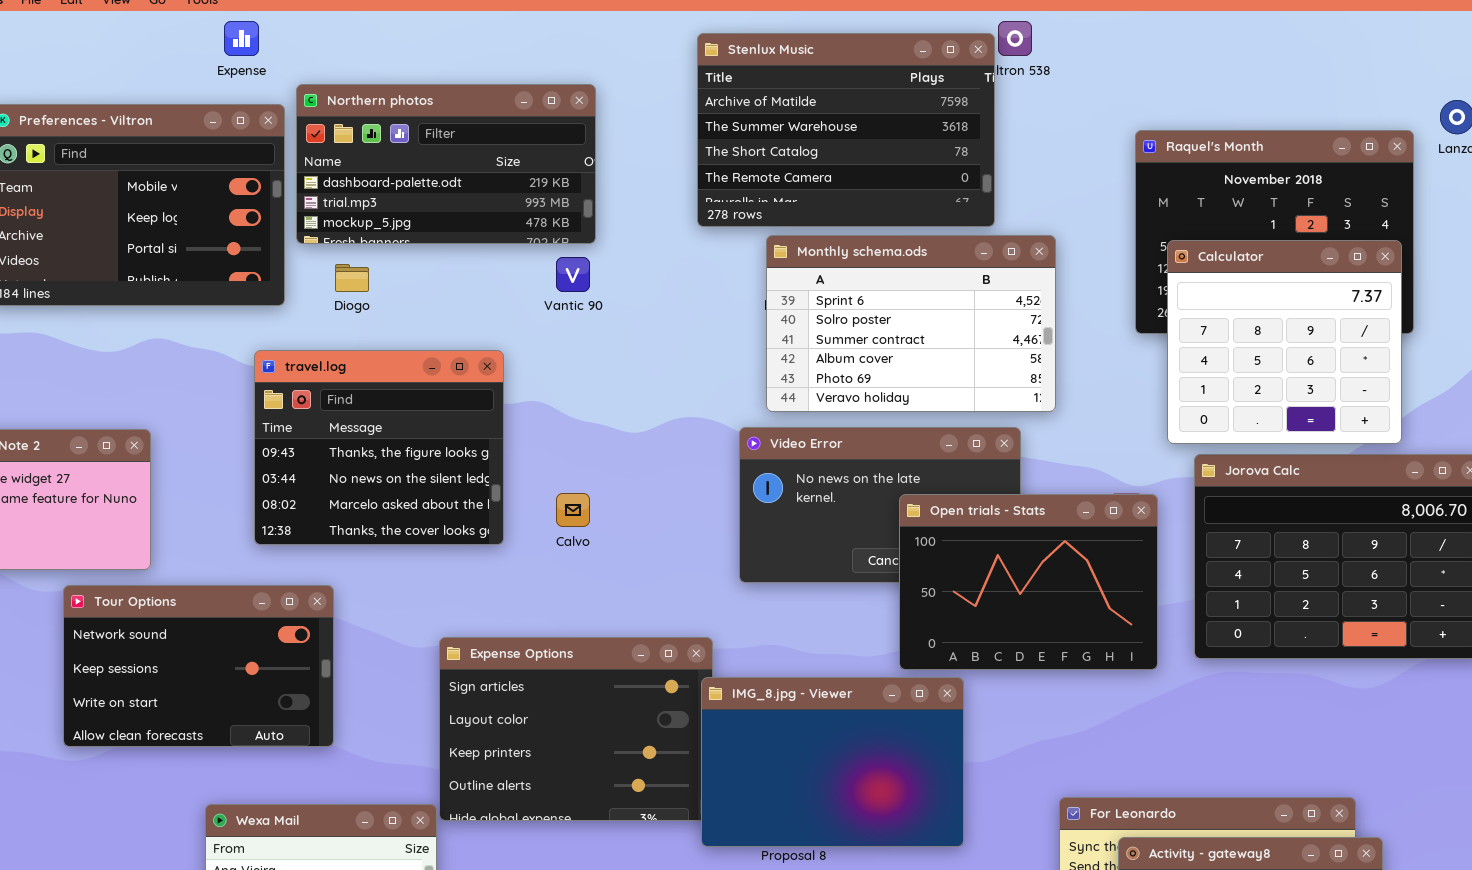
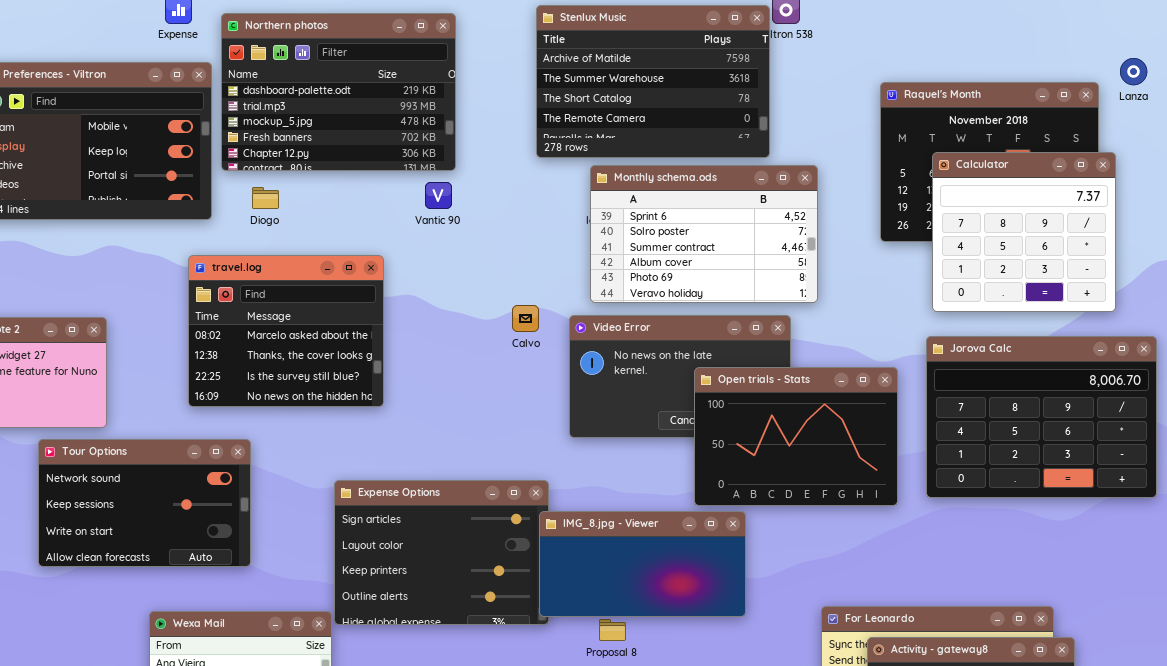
Northern photos: [296,84,596,244] -> [221,13,456,171], resized
Calculator: [1167,240,1402,444] -> [932,152,1116,312], moved
travel.log: [254,350,504,545] -> [188,255,384,407], scrolled down 2 rows
Calvo: [556,493,590,527] -> [512,305,539,332], moved
IMG_8.jpg - Viewer: [701,677,964,847] -> [539,511,746,617], resized

